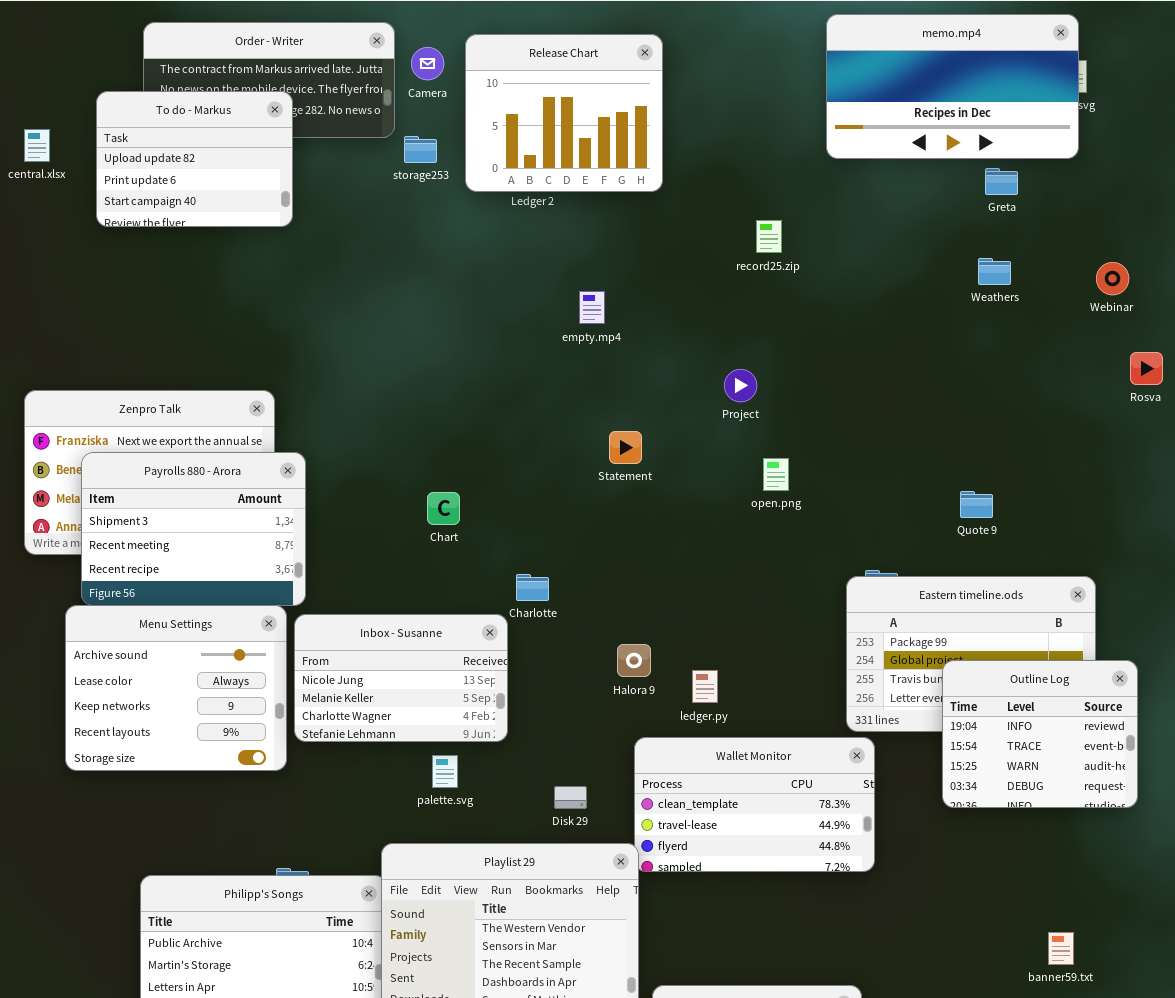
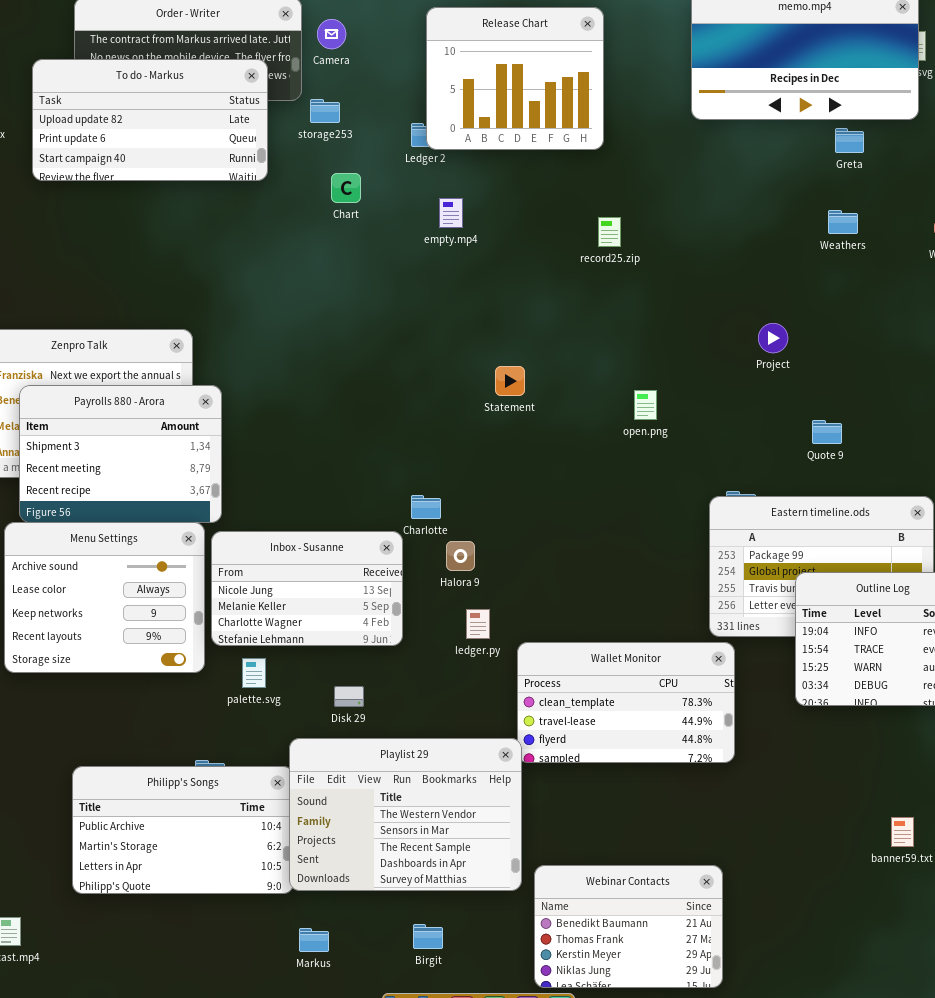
Release Chart: [465,34,663,192] -> [426,7,604,150], moved
To do - Markus: [96,91,293,227] -> [32,59,268,181], resized
record25.zip: [756,220,782,253] -> [598,217,621,247], moved
empty.mp4: [579,291,605,324] -> [439,198,463,228], moved
Project: [724,369,757,402] -> [758,323,788,353], moved
Chart: [427,492,460,525] -> [331,173,361,203], moved
Halora 9: [617,644,651,677] -> [446,541,475,571], moved
ledger.py: [692,670,718,703] -> [466,609,490,639], moved
palette.svg: [432,755,458,788] -> [242,658,266,688], moved
Disk 29: [554,786,587,809] -> [334,686,364,707], moved

